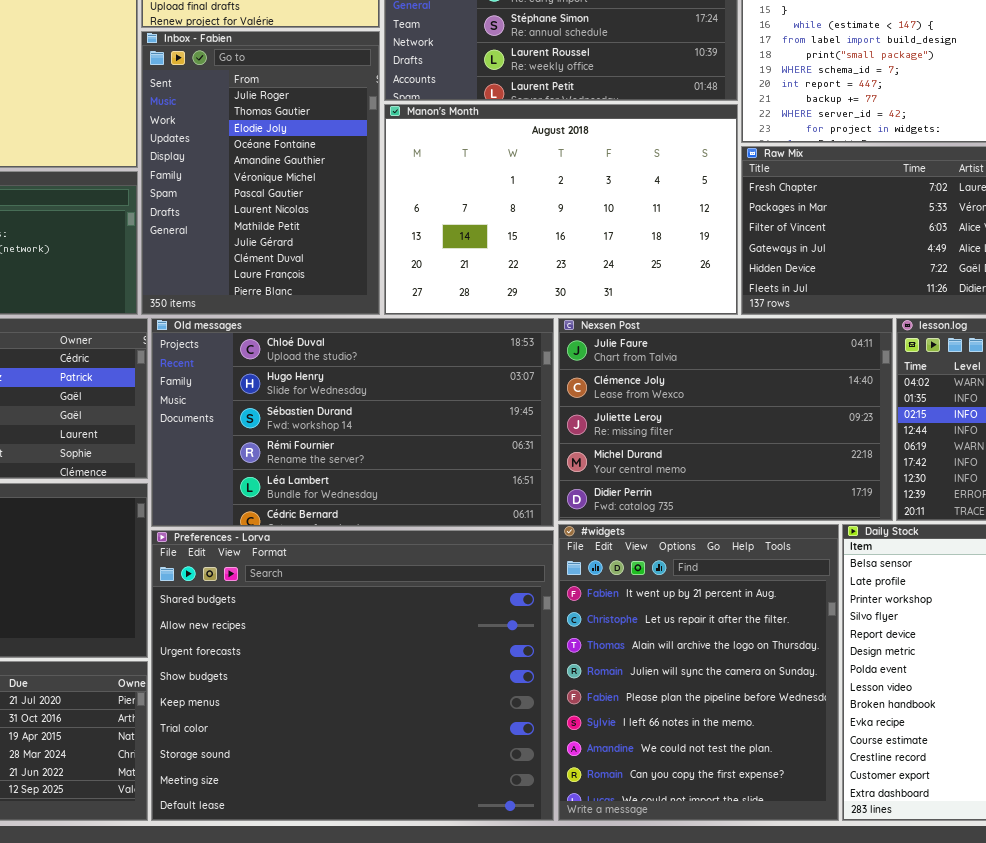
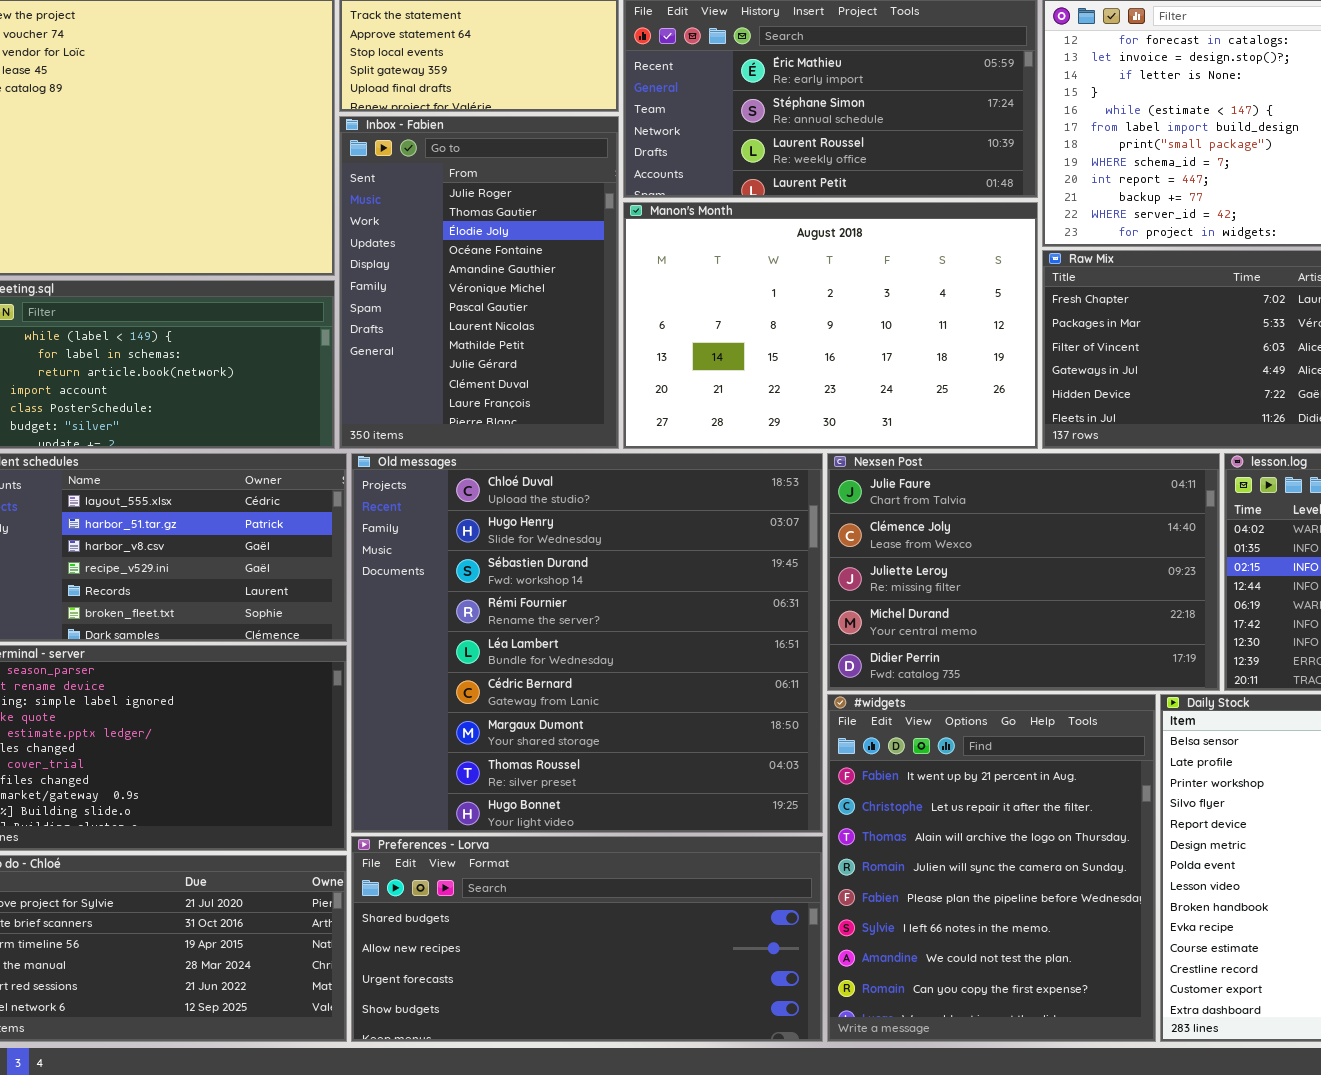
Old messages: [151,318,554,527] -> [351,453,823,833], resized
Preferences - Lorva: [151,530,554,821] -> [351,836,823,1042], resized

